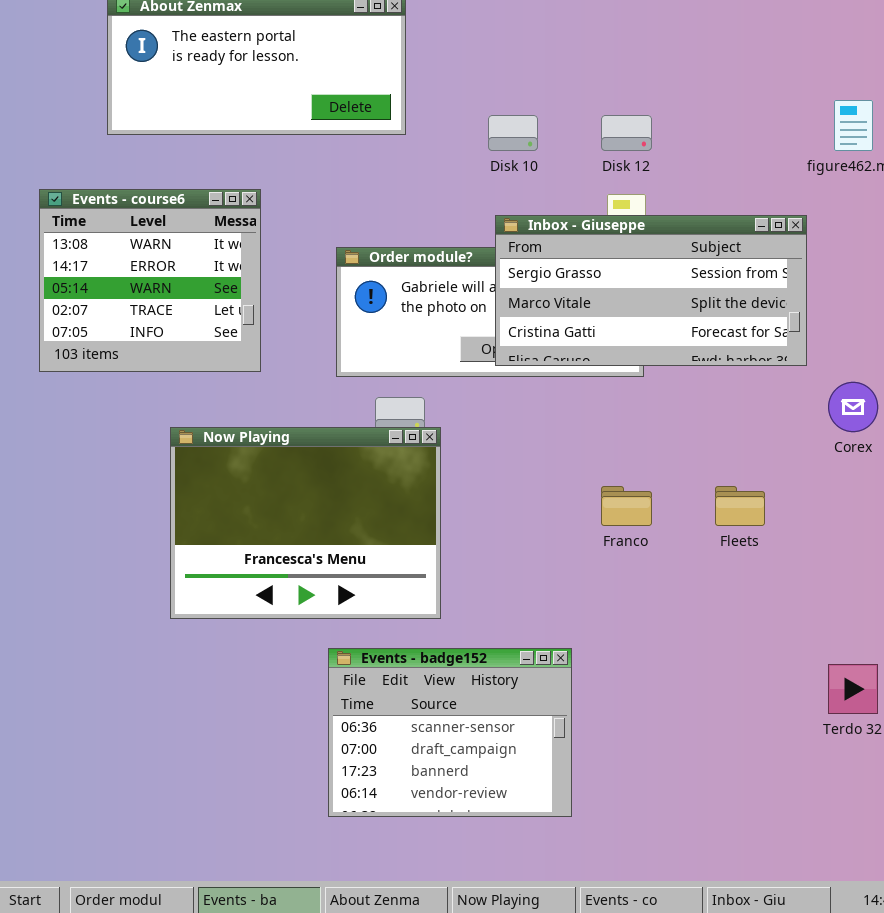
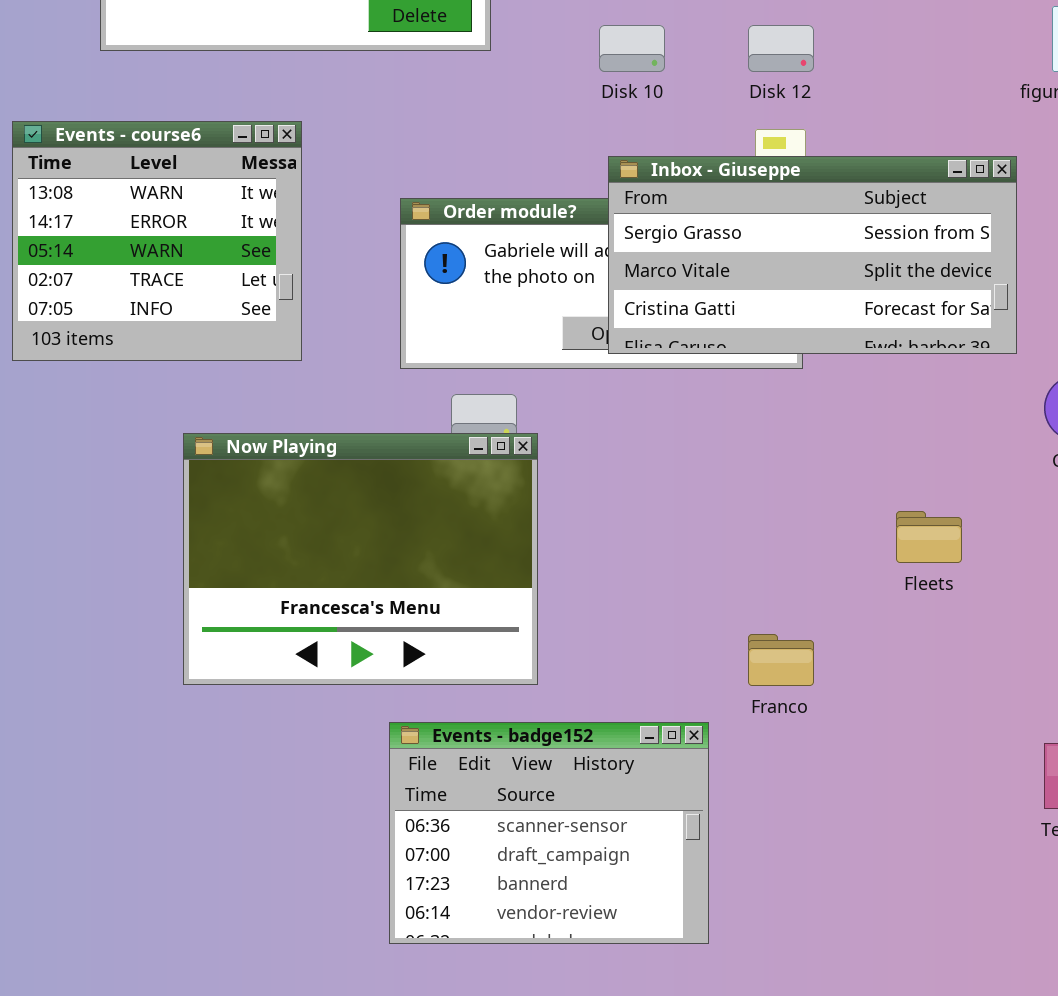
Franco: [601,486,652,526] -> [748,634,814,686], moved

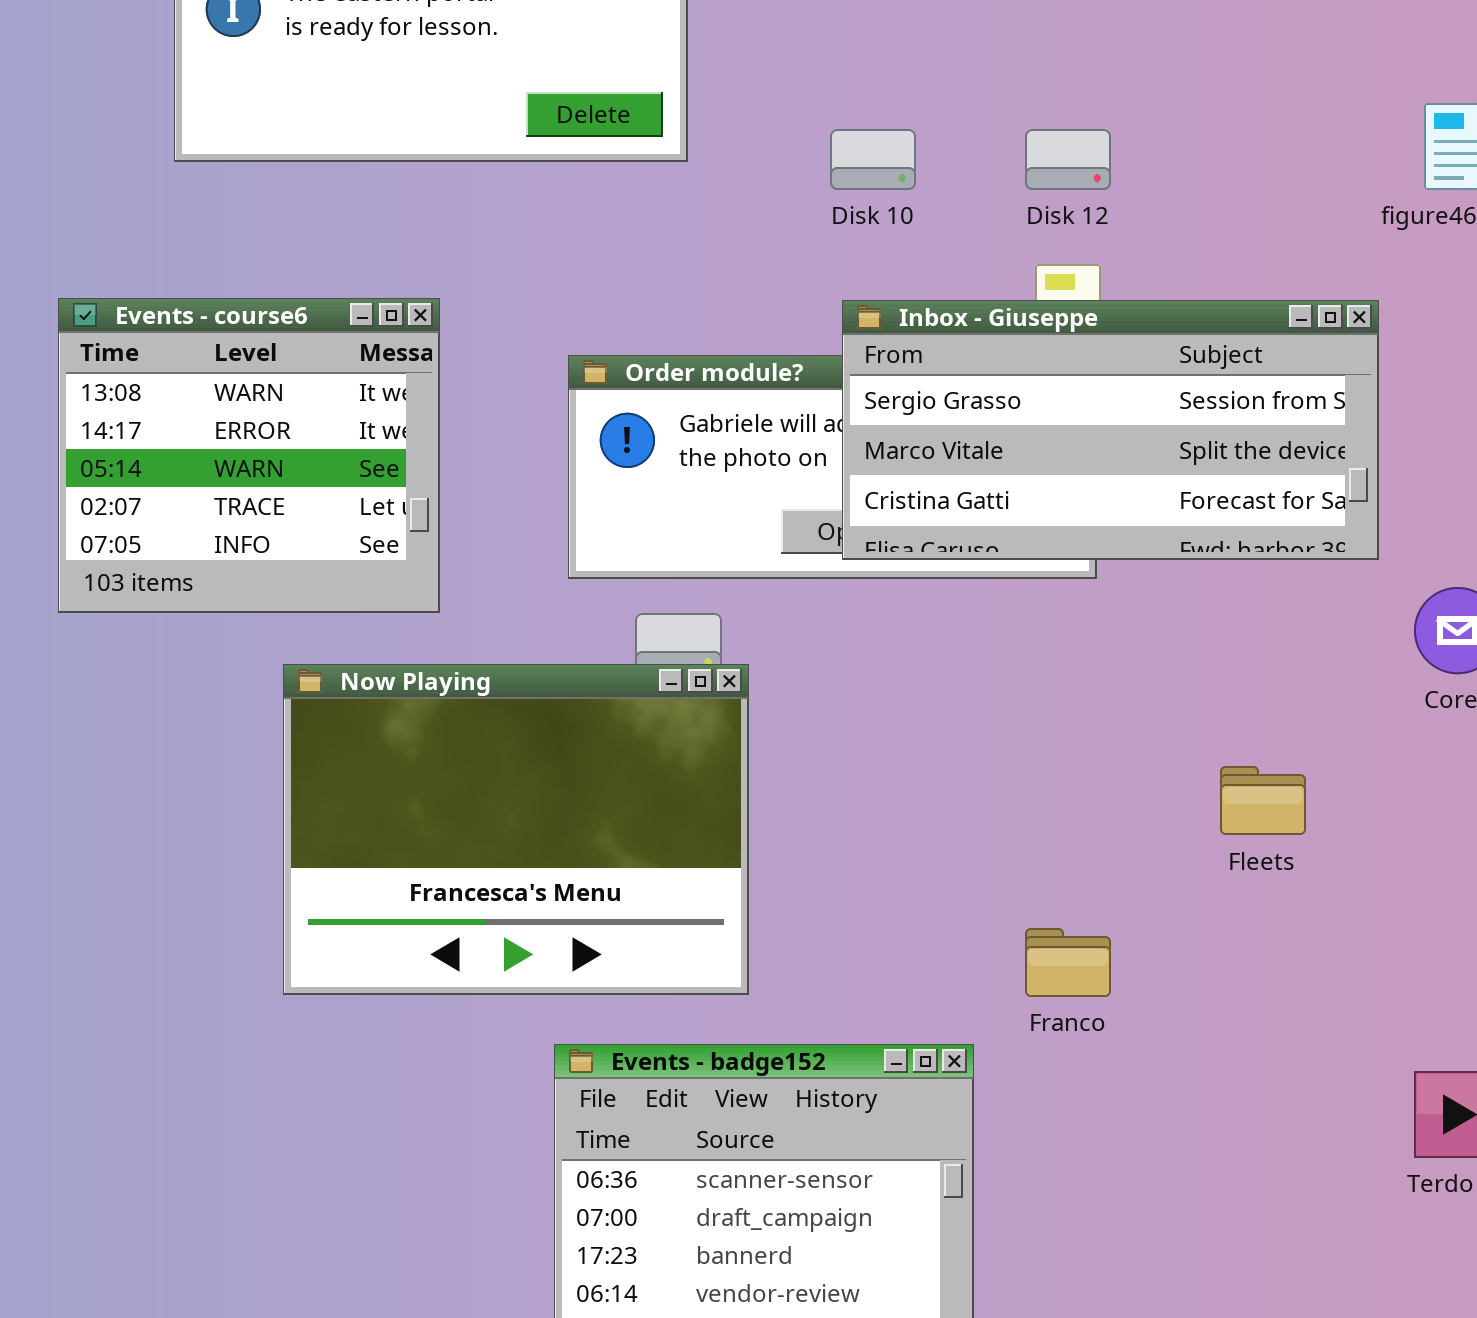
Events - course6: [12,121,302,361] -> [58,298,440,613], moved

